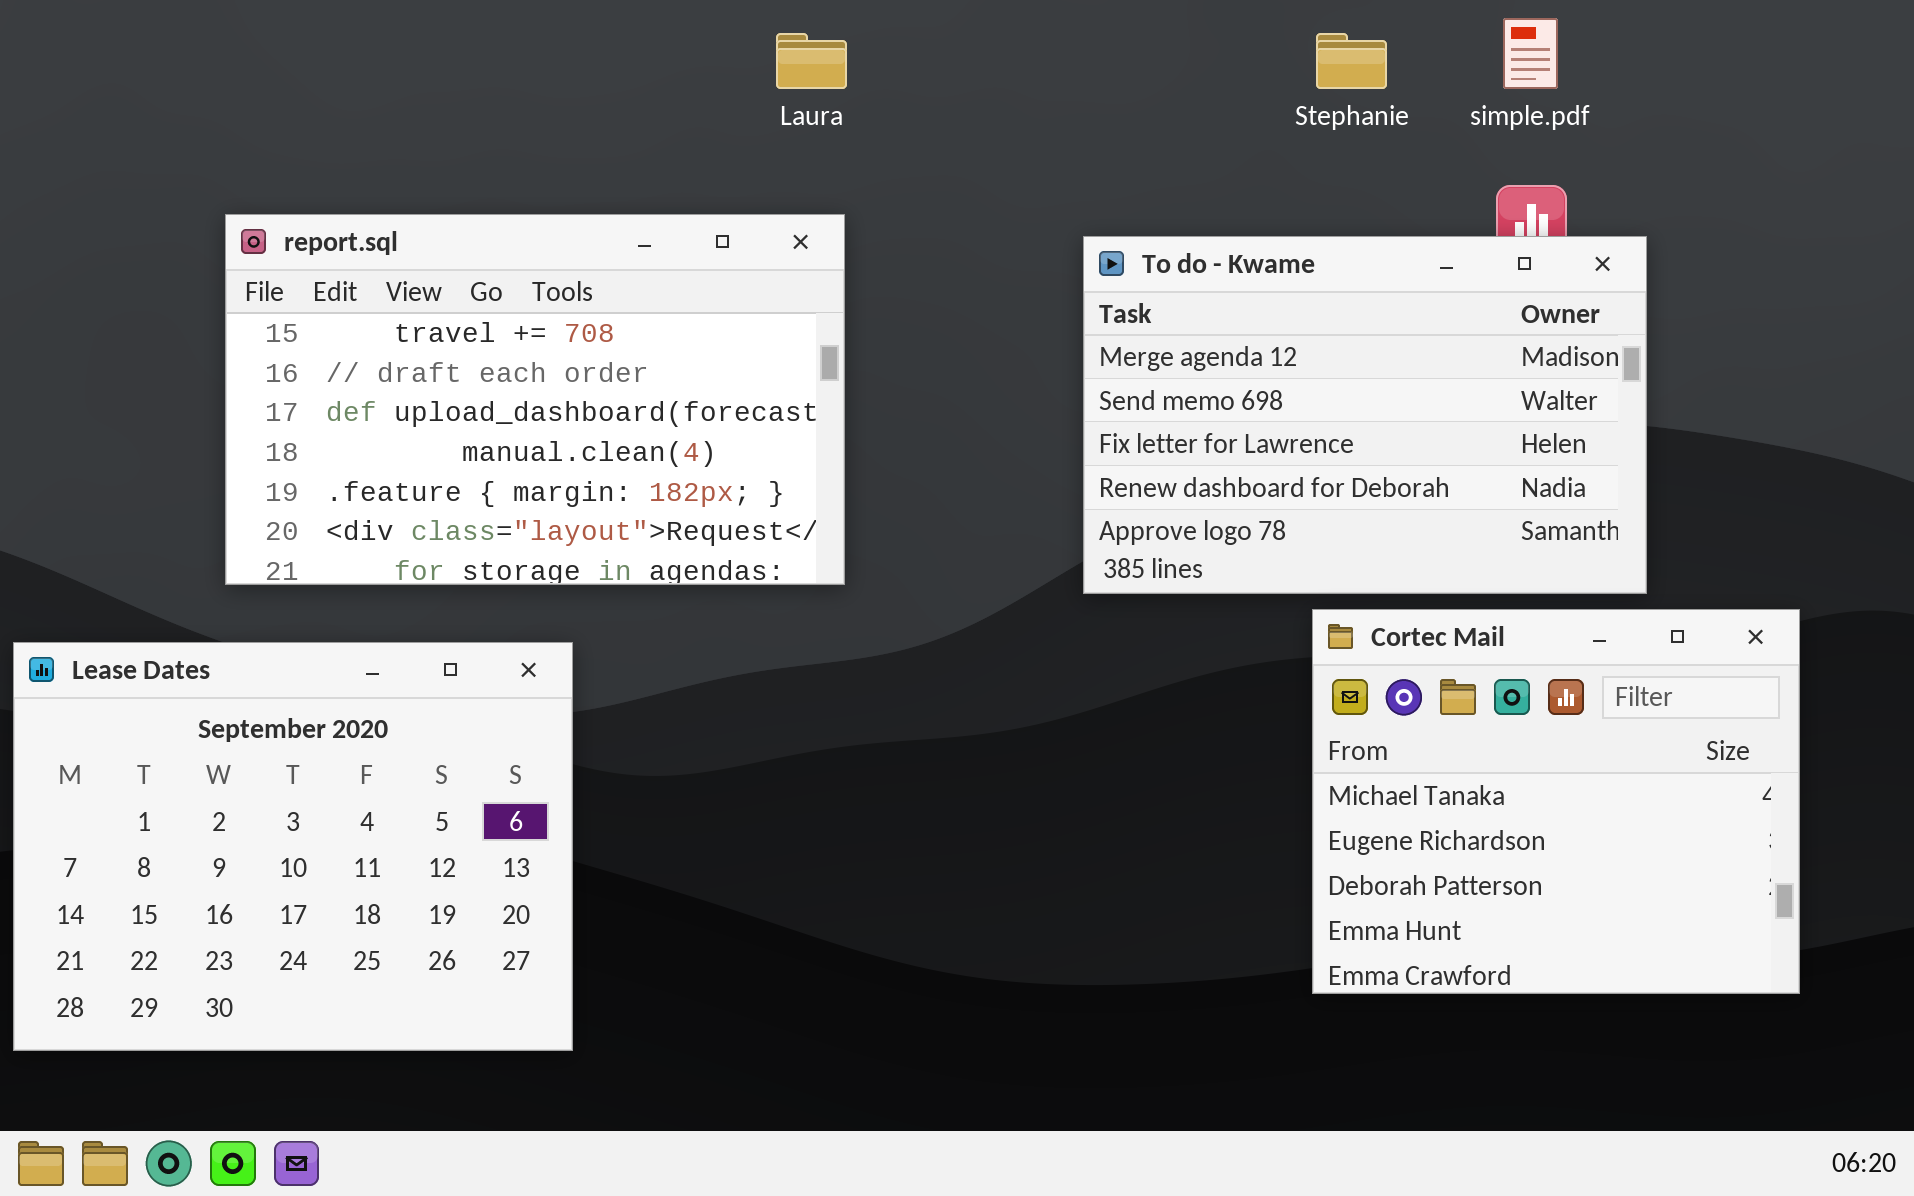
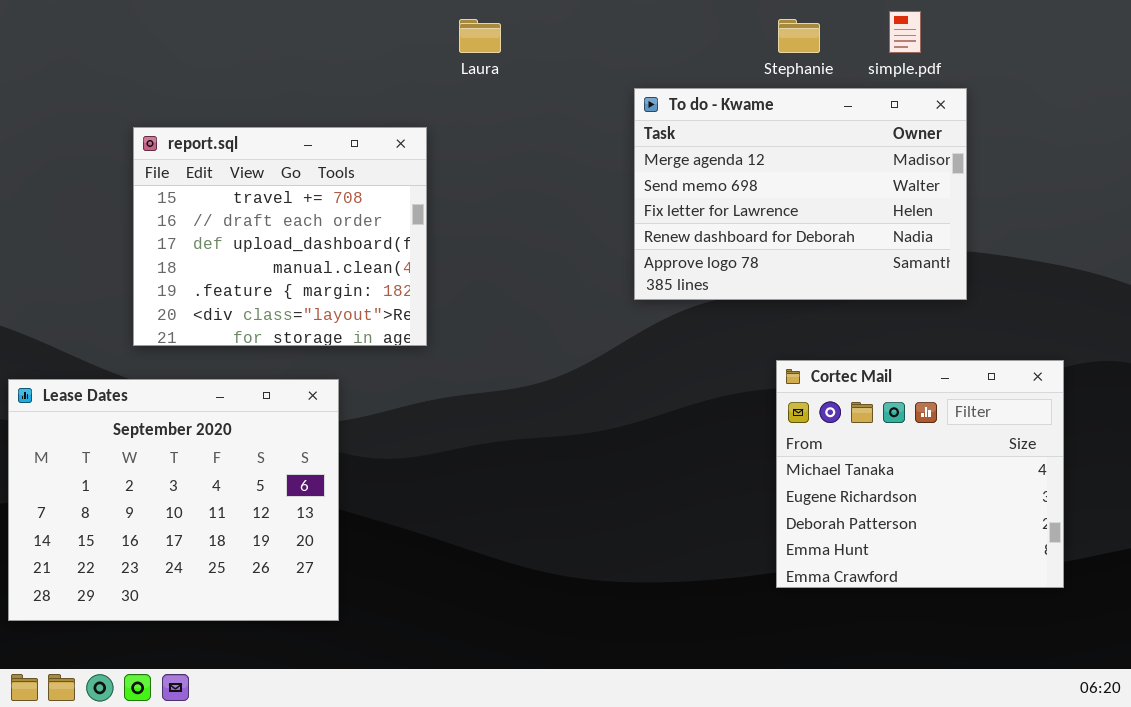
report.sql: [225,214,845,585] -> [133,127,427,346], resized
To do - Kwame: [1083,236,1647,594] -> [634,88,967,300], moved

